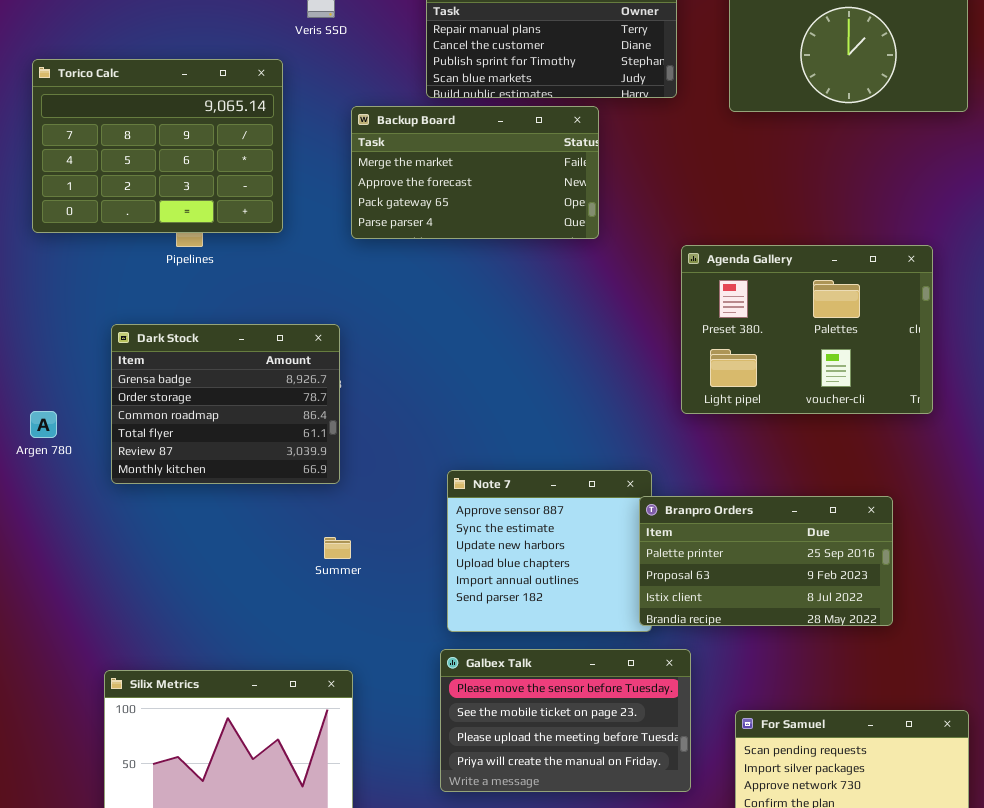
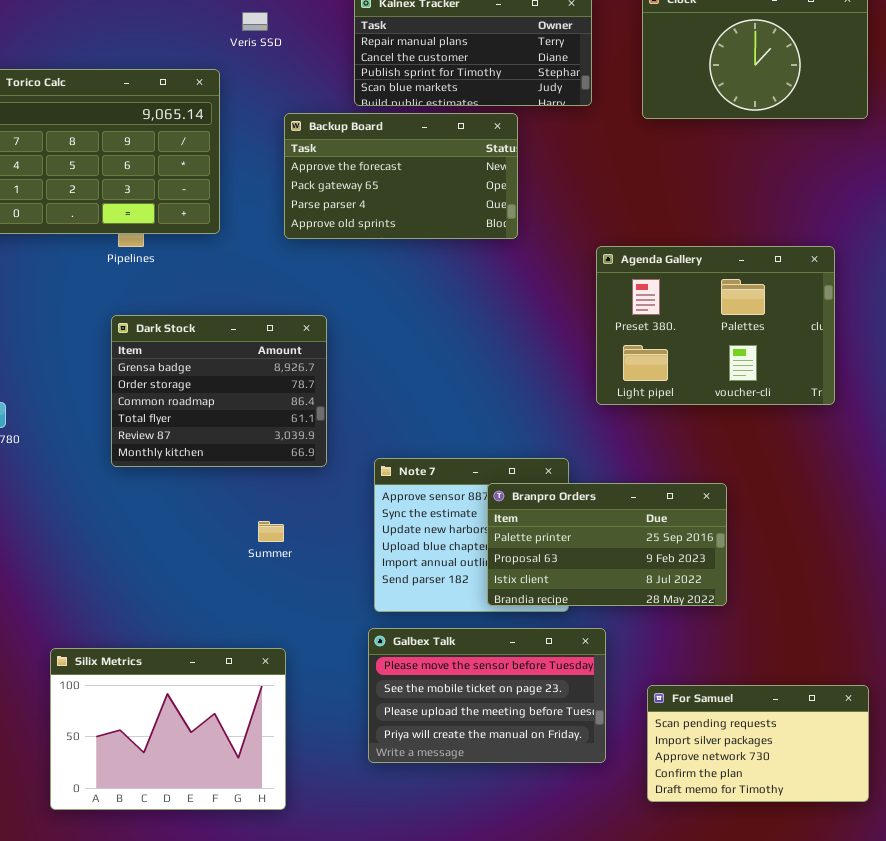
Backup Board: [351,106,599,239] -> [284,113,518,239], scrolled down 1 row
Dark Stock: [111,324,340,484] -> [111,315,327,467], moved
Branpro Orders: [639,496,893,626] -> [487,483,727,606], moved

